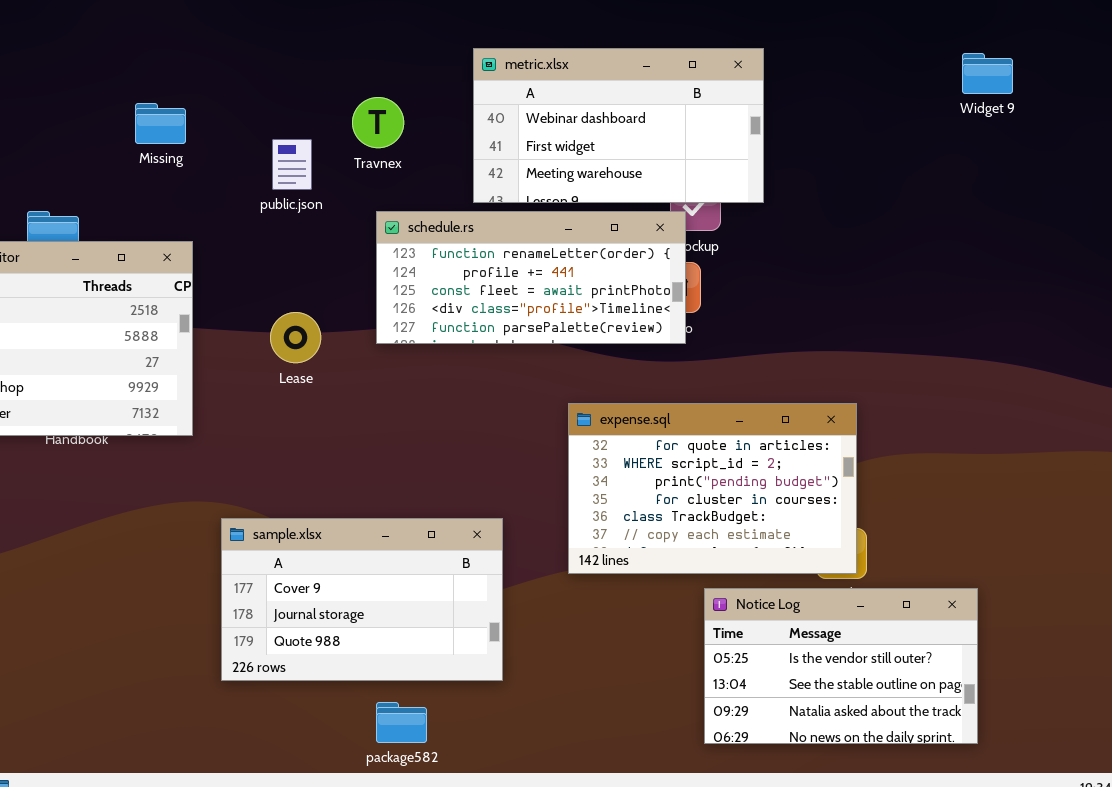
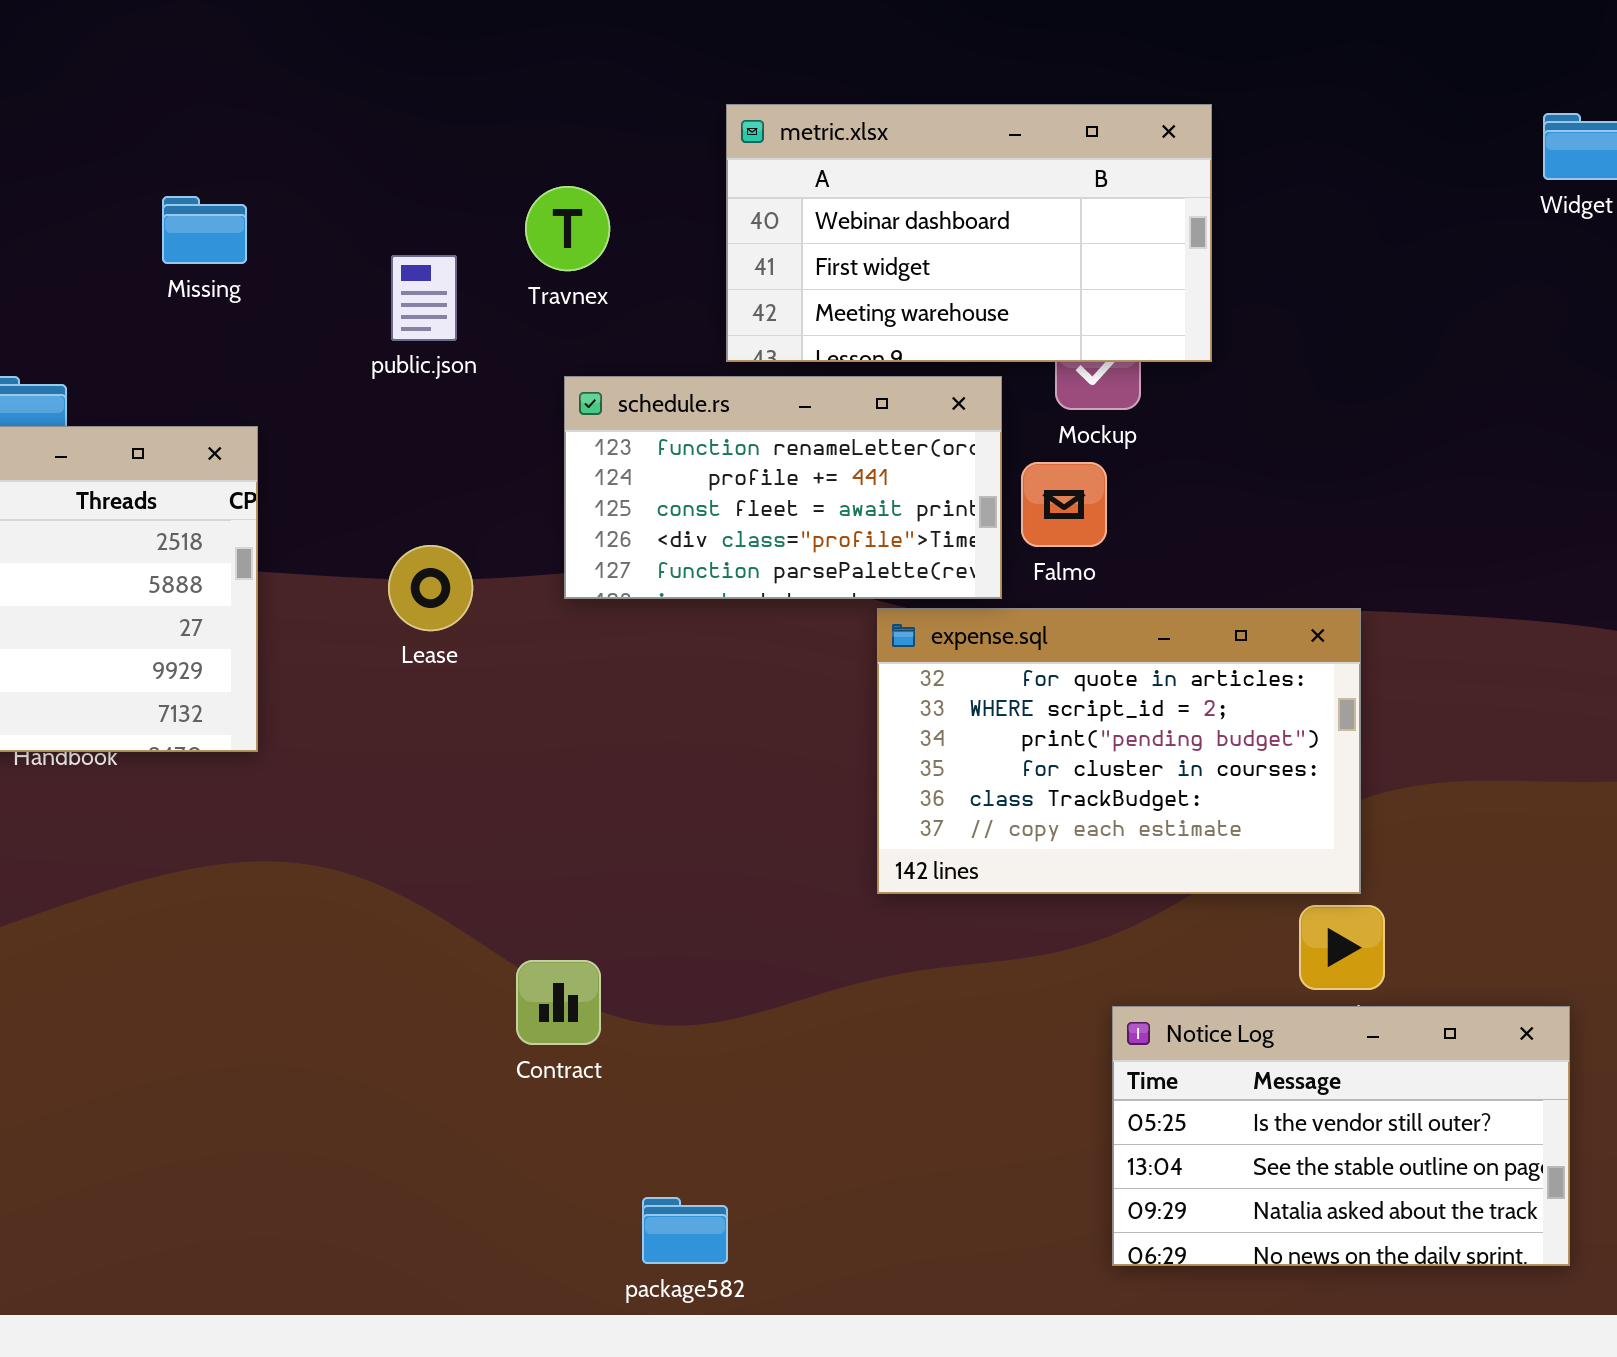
schedule.rs: [376,211,686,344] -> [564,376,1002,599], resized
expense.sql: [568,403,857,574] -> [877,608,1361,894], moved
sample.xlsx: [221,518,503,681] -> none, closed
package582: [376,702,427,743] -> [642,1197,728,1264], moved

